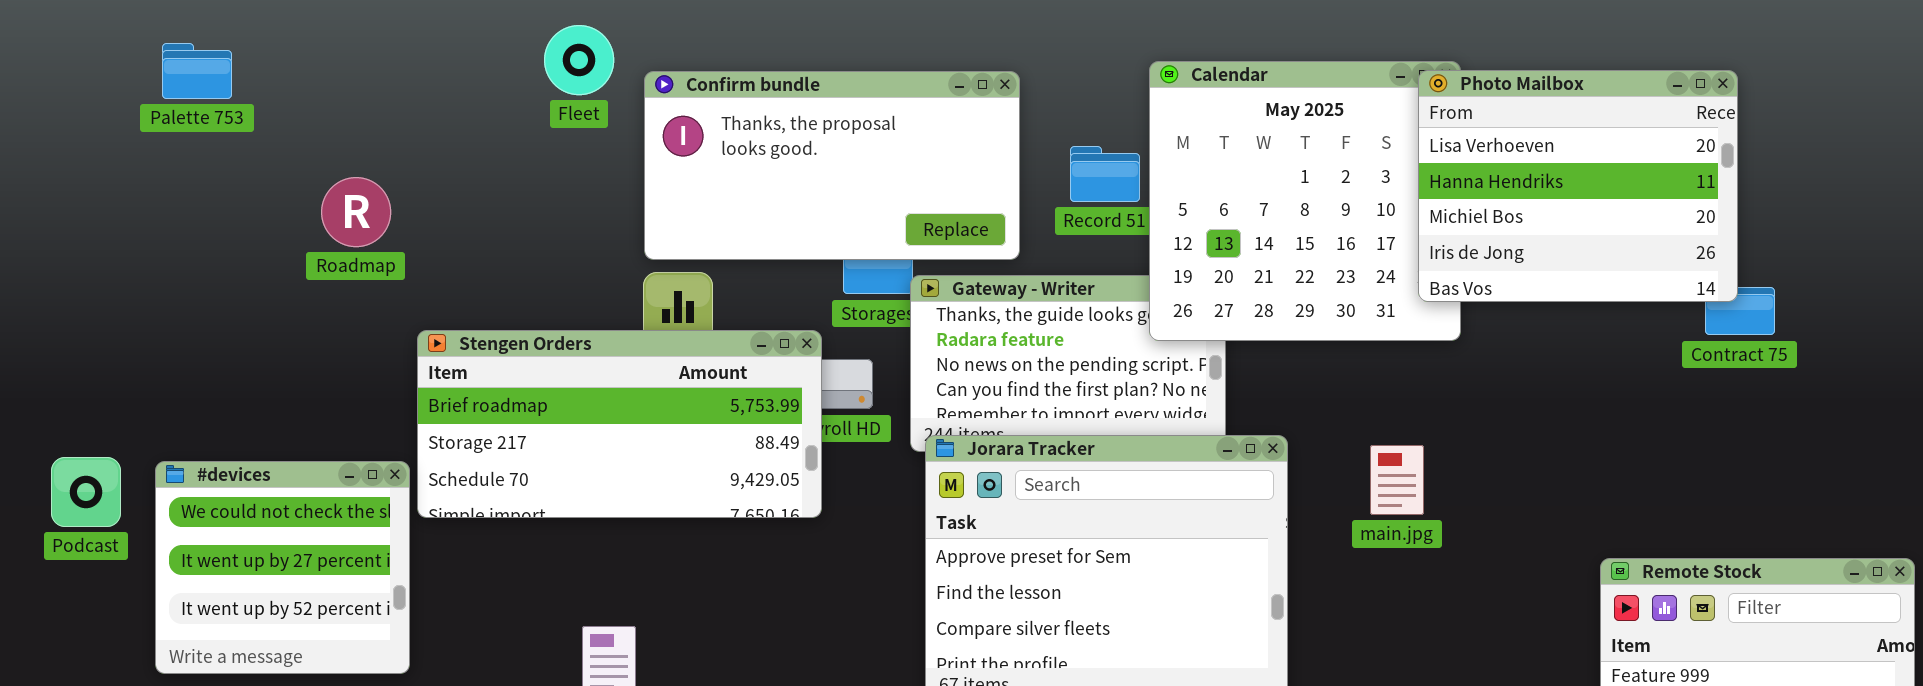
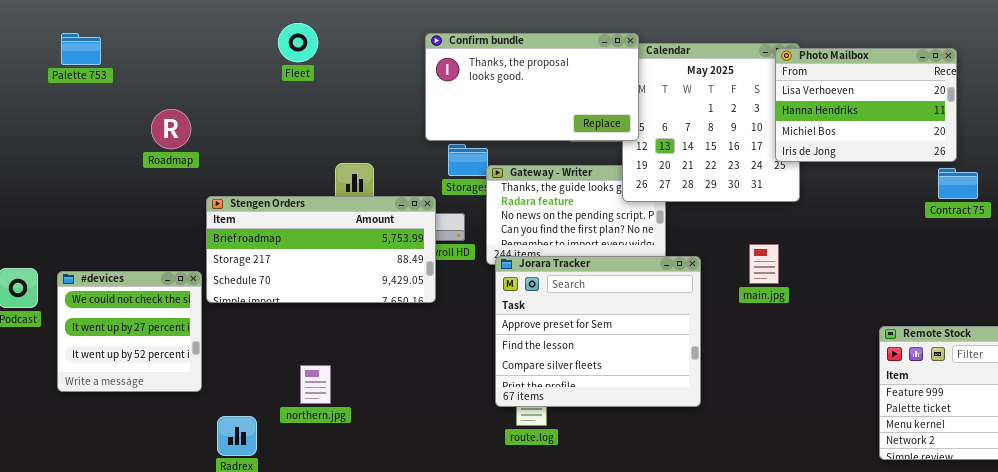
Photo Mailbox: [1418,70,1738,302] -> [775,48,957,162], resized
Confirm bundle: [644,71,1020,260] -> [425,33,639,141], moved
main.jpg: [1370,445,1424,515] -> [749,244,779,284], moved

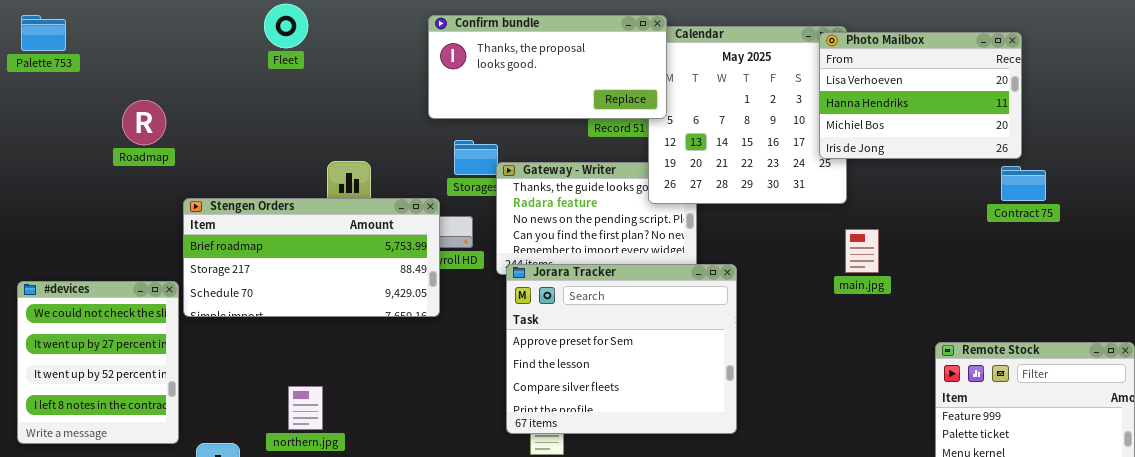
Confirm bundle: [425,33,639,141] -> [428,15,667,119], resized
main.jpg: [749,244,779,284] -> [845,229,879,273], moved
#devices: [57,271,202,392] -> [17,281,179,444], resized

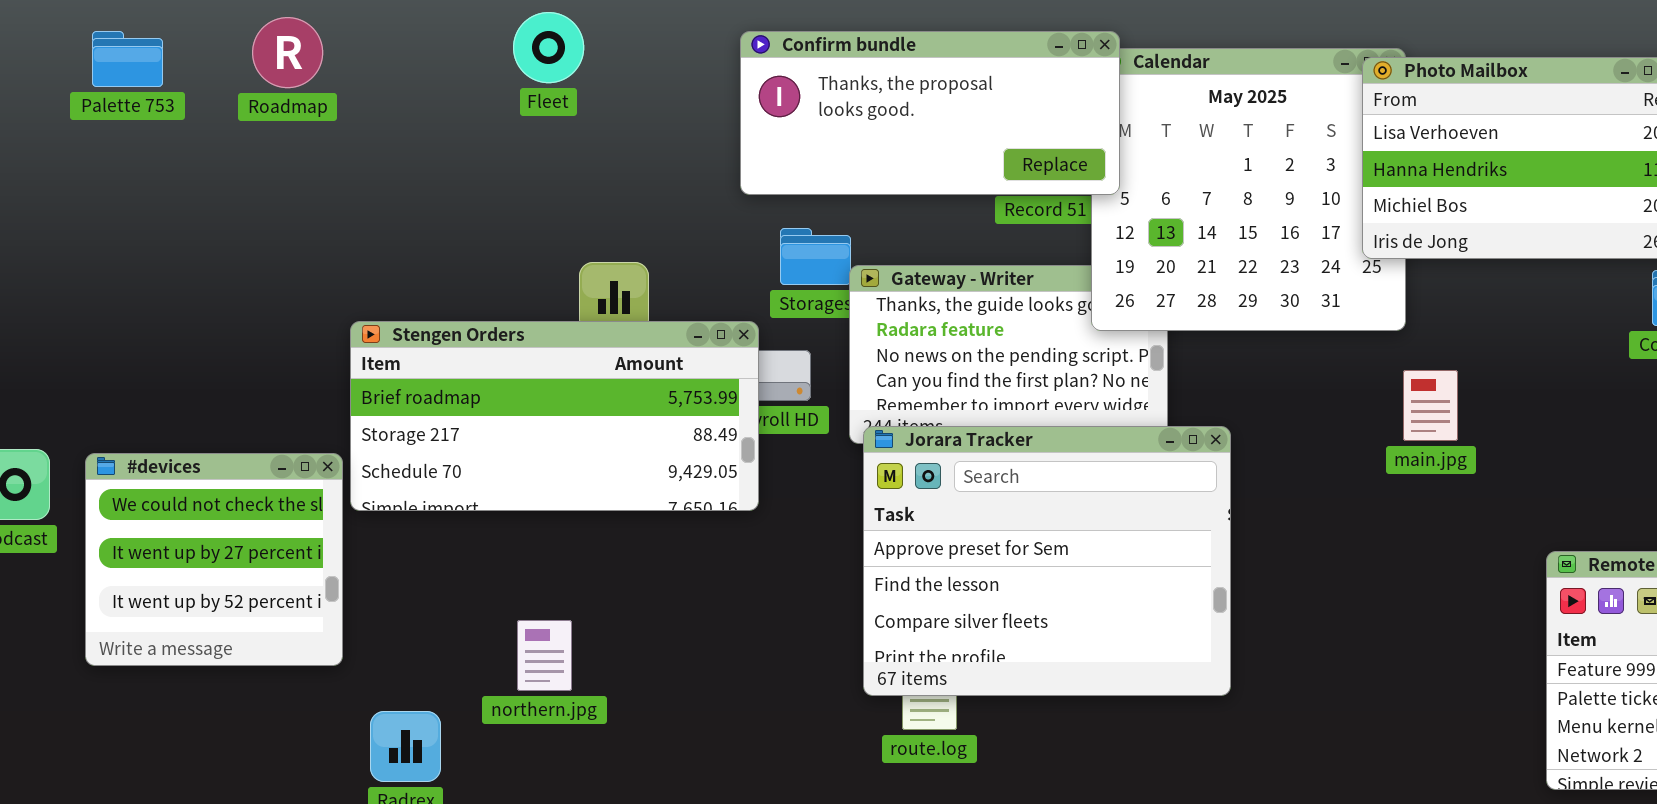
Fleet: [264,4,308,48] -> [513,12,584,83], moved
Roadmap: [122,100,166,145] -> [252,17,323,88], moved
#devices: [17,281,179,444] -> [85,453,343,666], resized

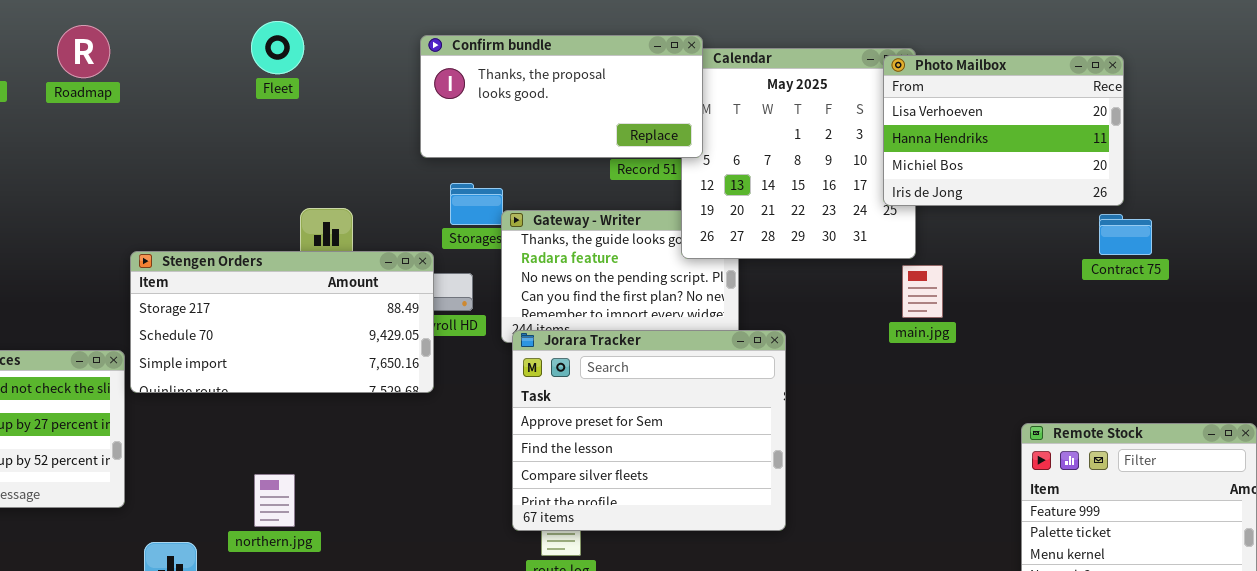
Stengen Orders: [350,321,759,511] -> [130,251,434,393], scrolled down 1 row
main.jpg: [1403,370,1458,441] -> [902,265,943,318], moved

